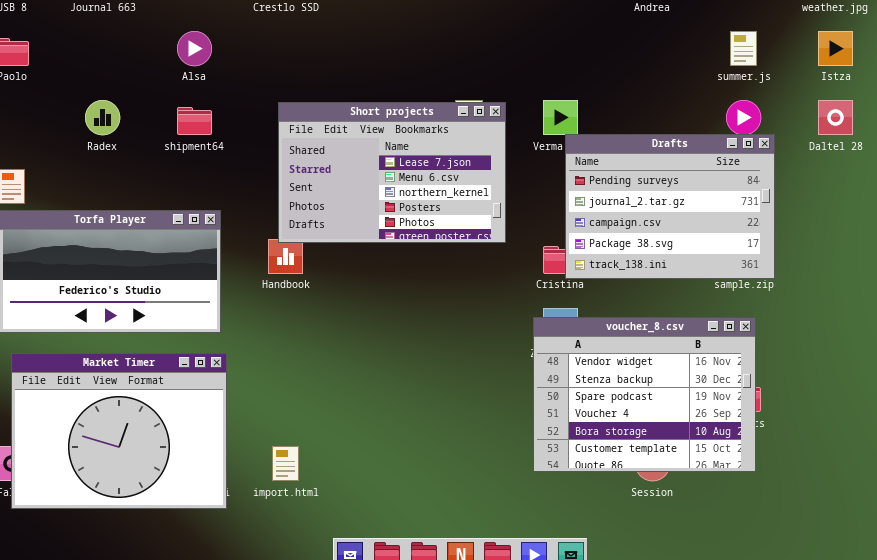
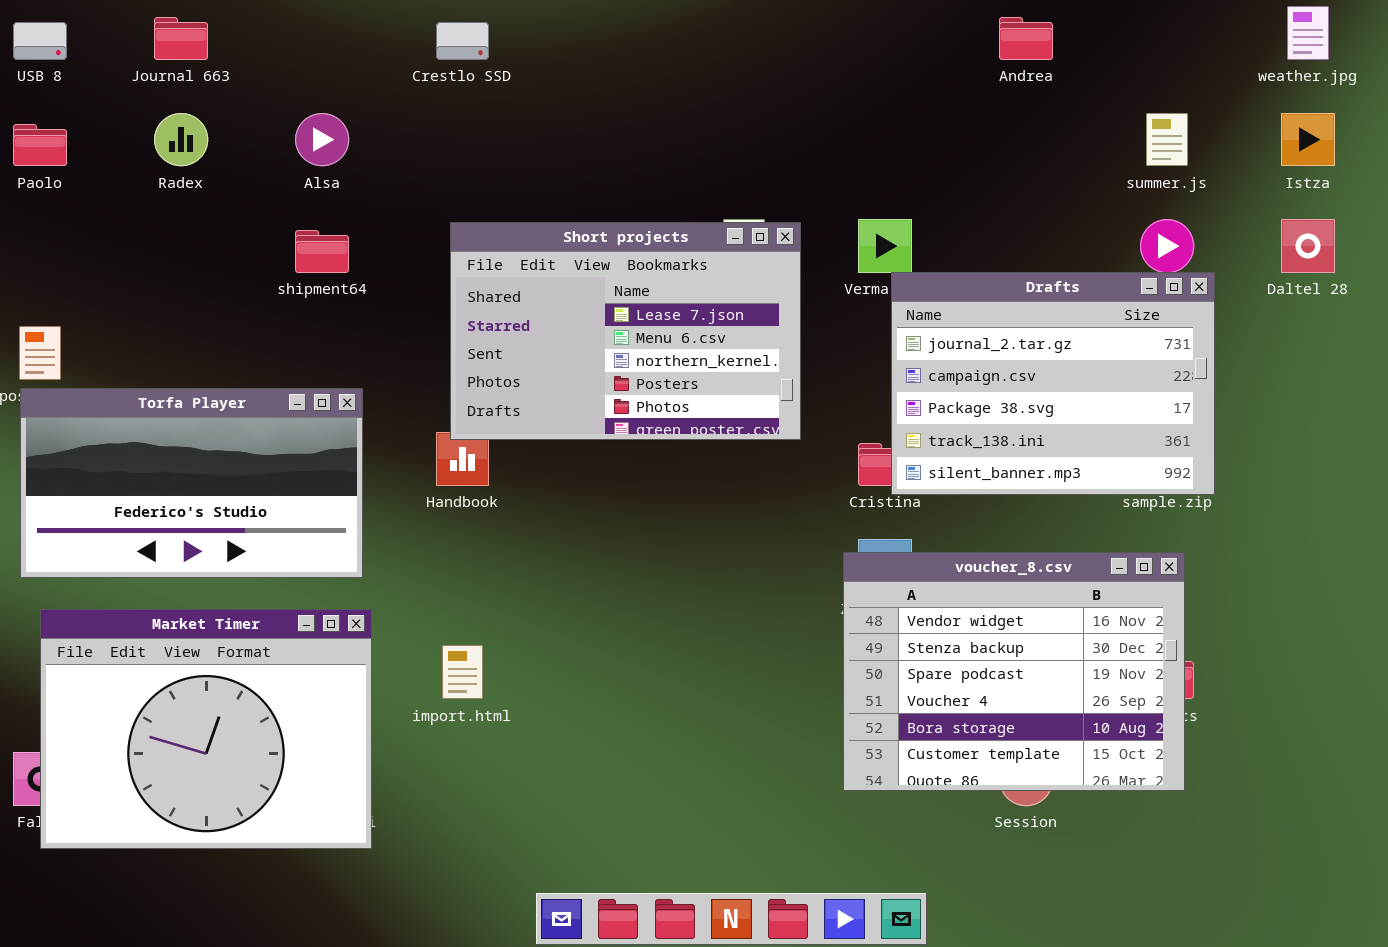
Radex: [85,100,120,135] -> [154,113,208,166], moved
Drafts: [565,134,775,279] -> [891,272,1215,495], scrolled down 1 row
import.html: [272,446,299,481] -> [442,645,483,699], moved

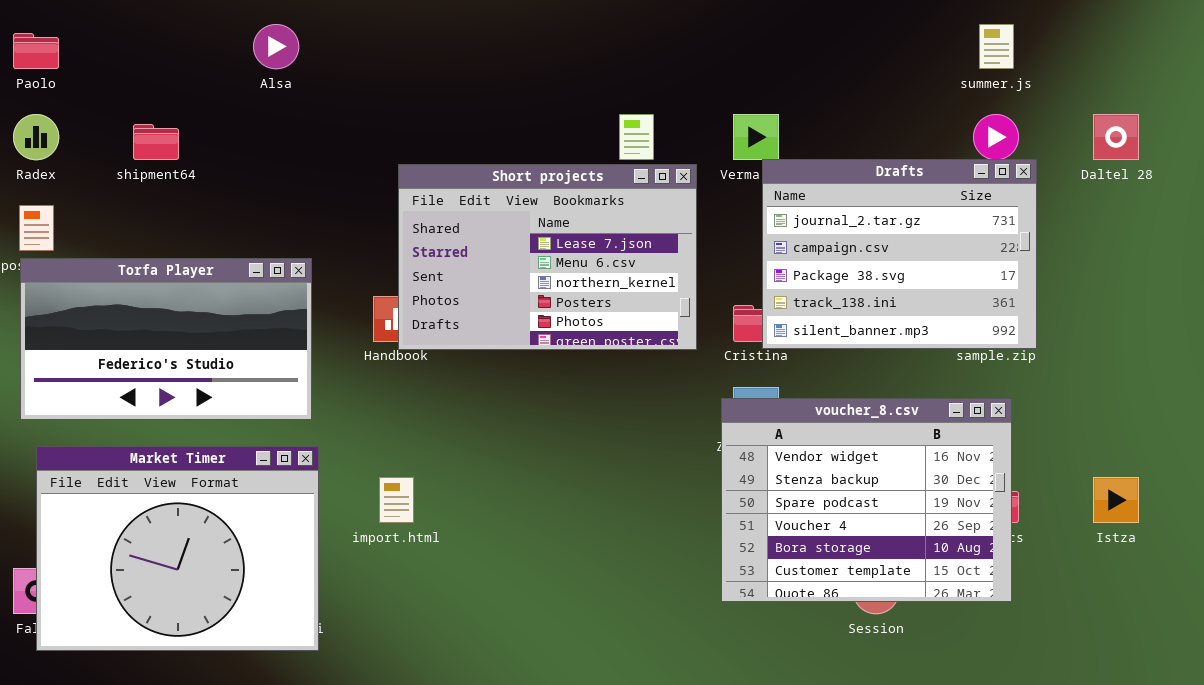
Radex: [154,113,208,166] -> [13,114,59,160], moved
Istza: [1281,113,1335,166] -> [1093,477,1139,523], moved
Short projects: [450,222,801,440] -> [398,164,697,350], moved
shipment64: [295,230,349,273] -> [133,124,179,160], moved

